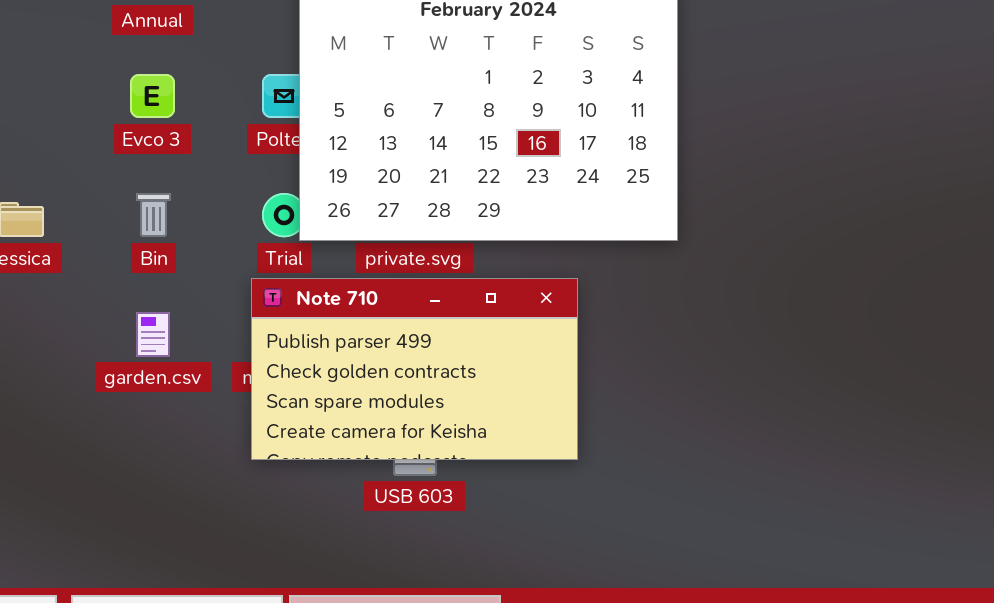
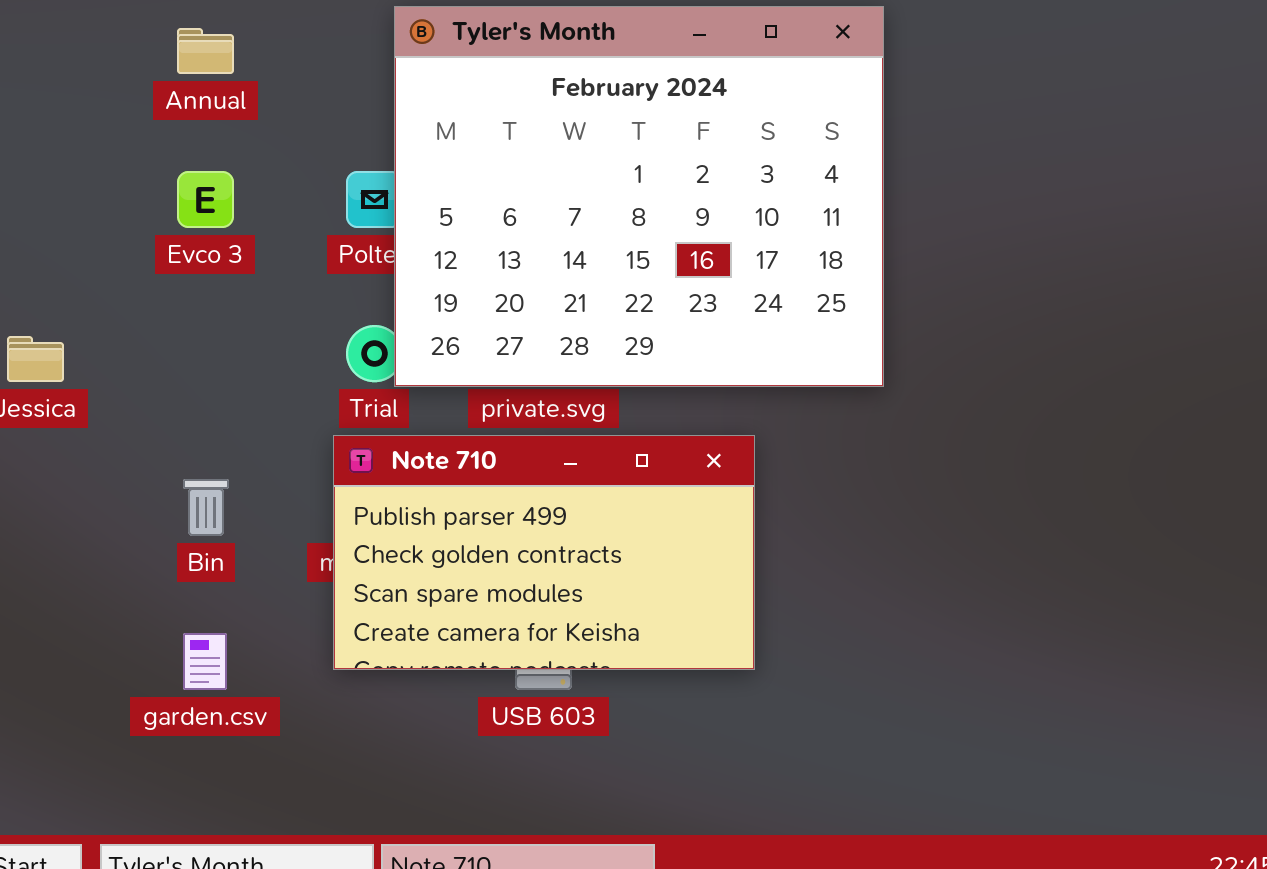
Bin: [136,193,171,237] -> [183,479,229,536], moved
garden.csv: [136,312,170,357] -> [183,633,227,690], moved

